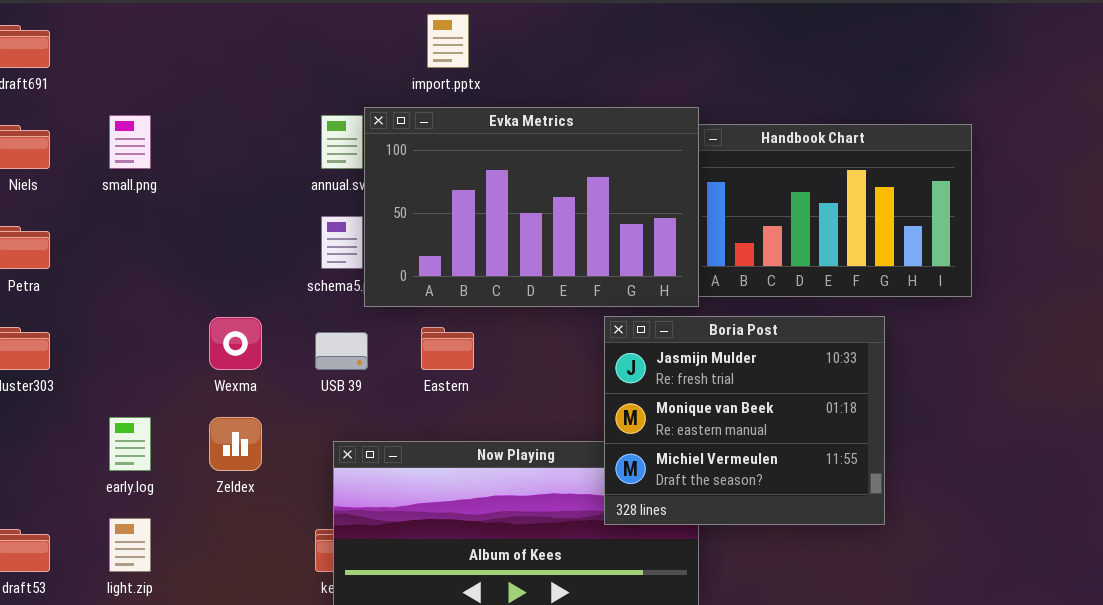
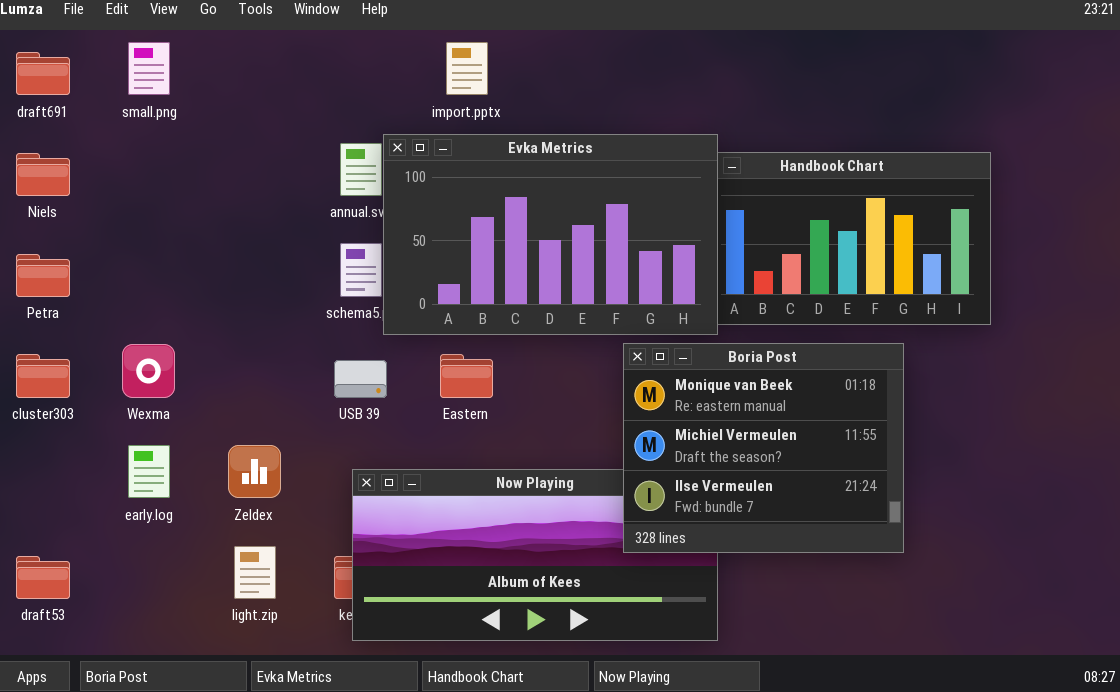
small.png: [109,115,151,169] -> [128,42,170,95], moved
Boria Post: [604,316,885,525] -> [623,343,904,553], scrolled down 1 row
Wexma: [209,317,262,370] -> [122,344,175,398], moved
light.zip: [109,518,151,572] -> [234,546,276,599], moved

